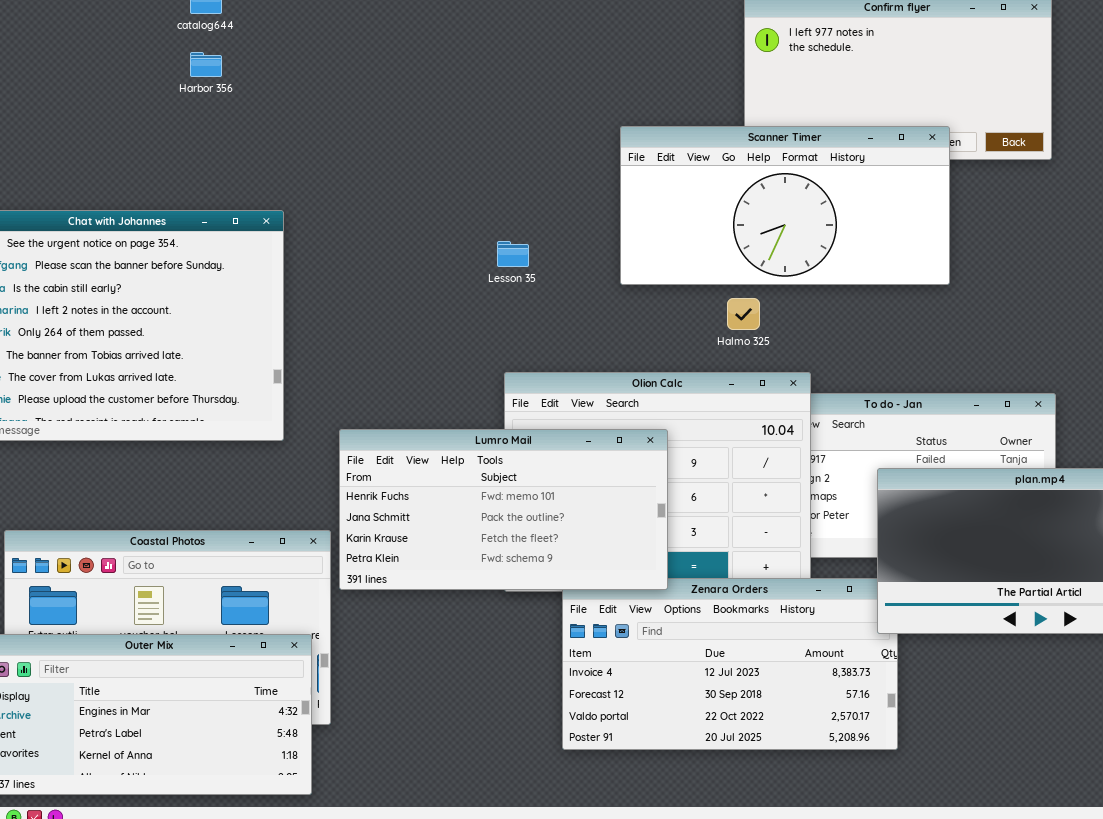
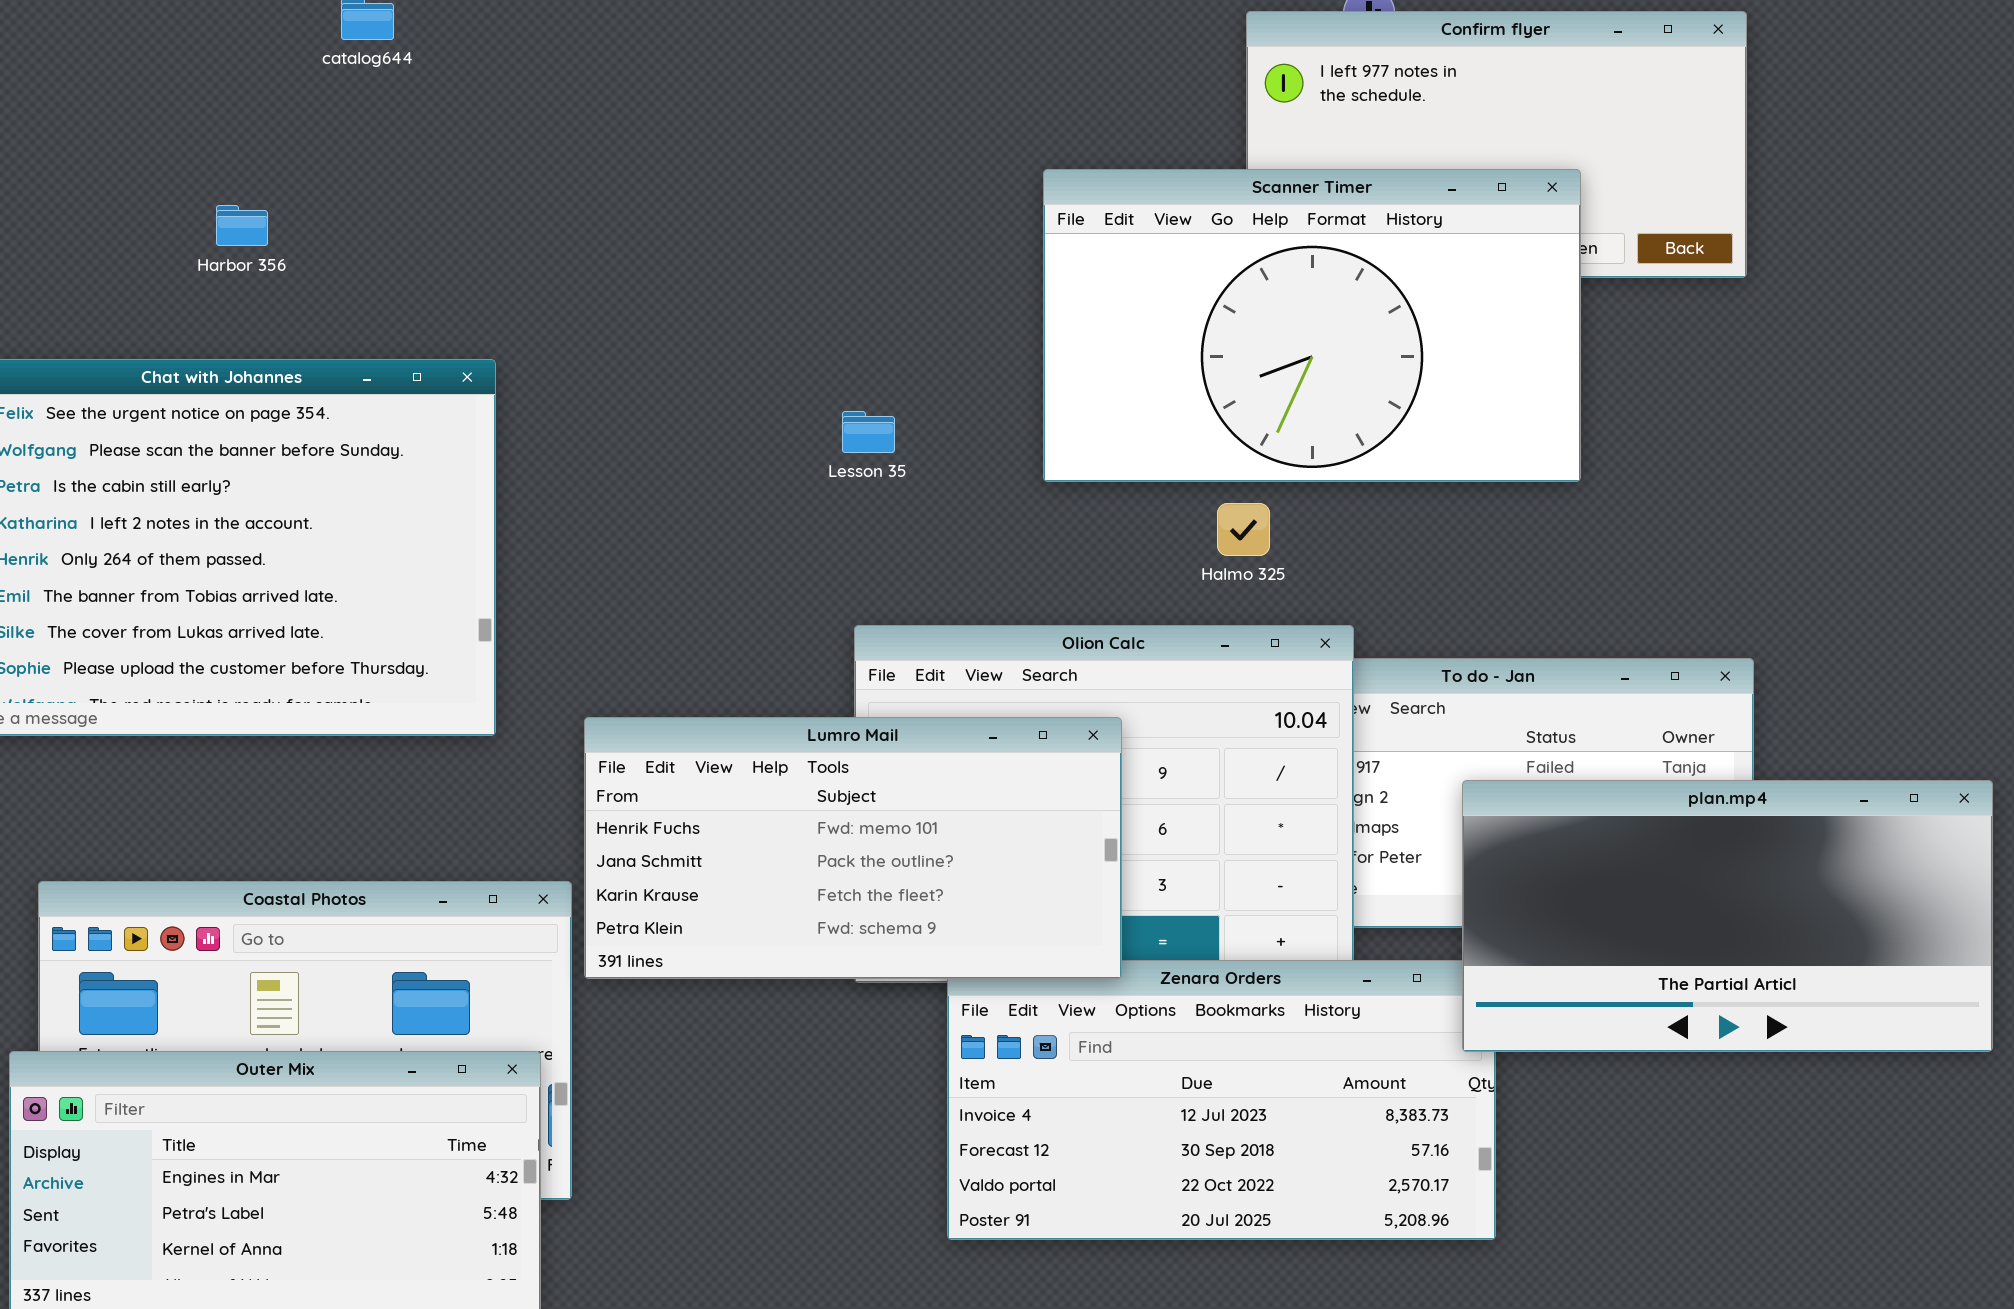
Harbor 356: [190,52,222,77] -> [216,205,268,246], moved
Scanner Timer: [620,126,950,285] -> [1043,169,1581,482], resized

